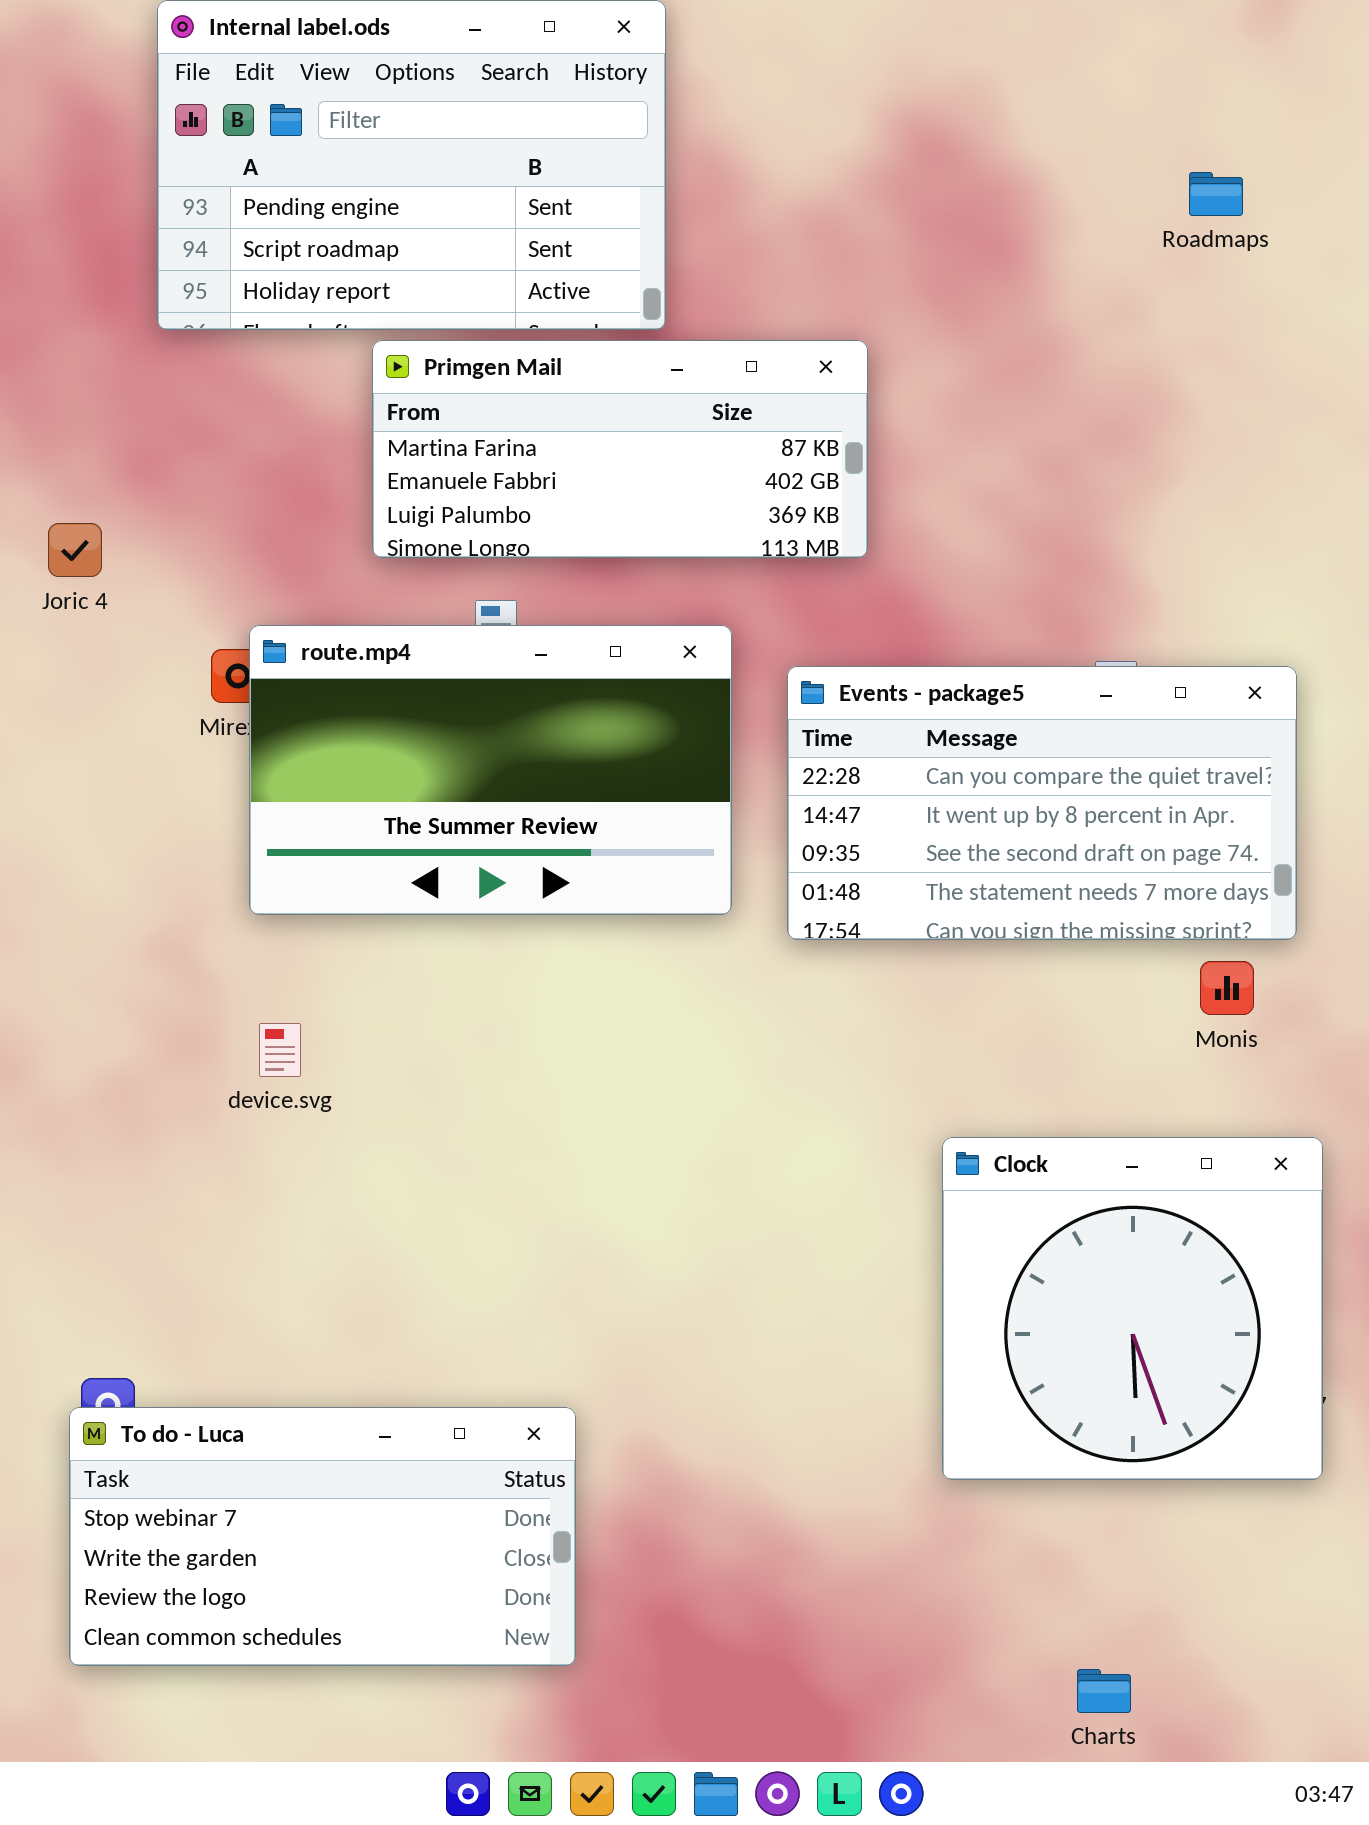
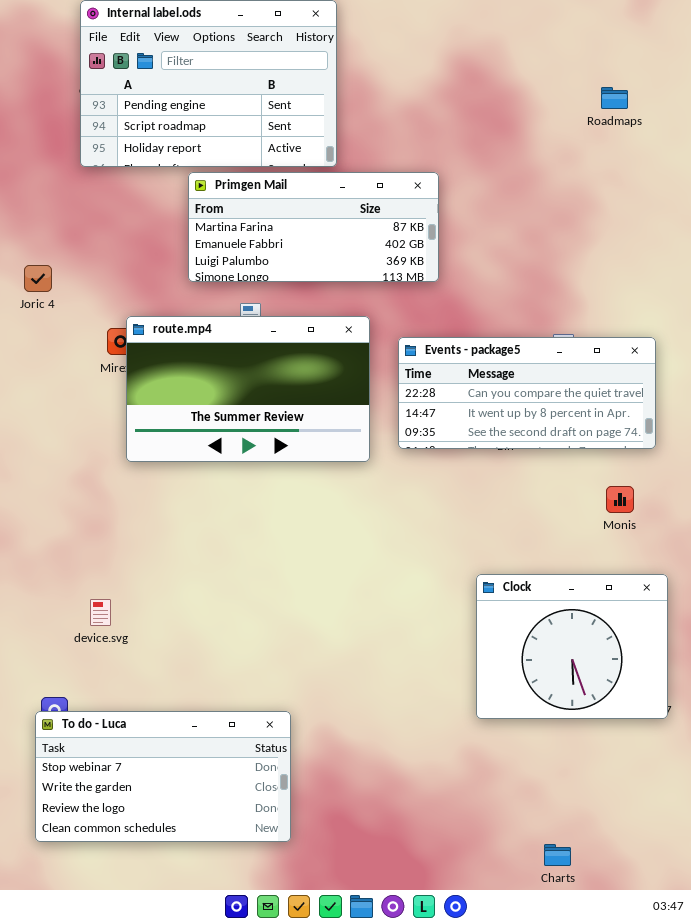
Events - package5: [787,666,1297,940] -> [398,337,656,449], resized
device.svg: [259,1023,301,1077] -> [90,599,111,626], moved
Clock: [942,1137,1323,1480] -> [476,574,668,719], resized

